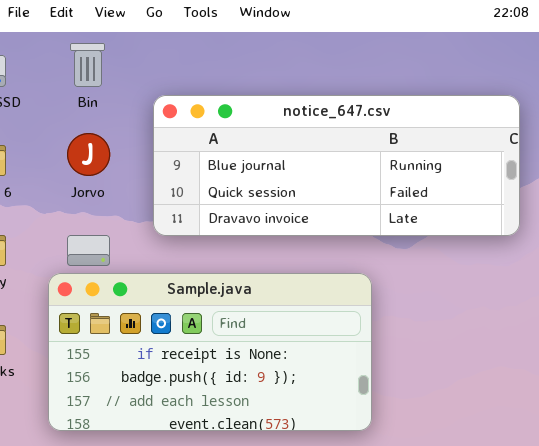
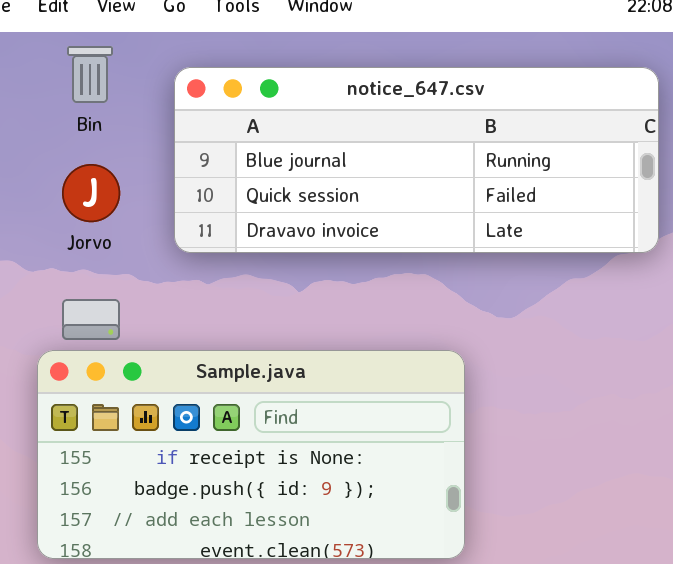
notice_647.csv: [153,95,520,236] -> [174,67,659,253], moved

